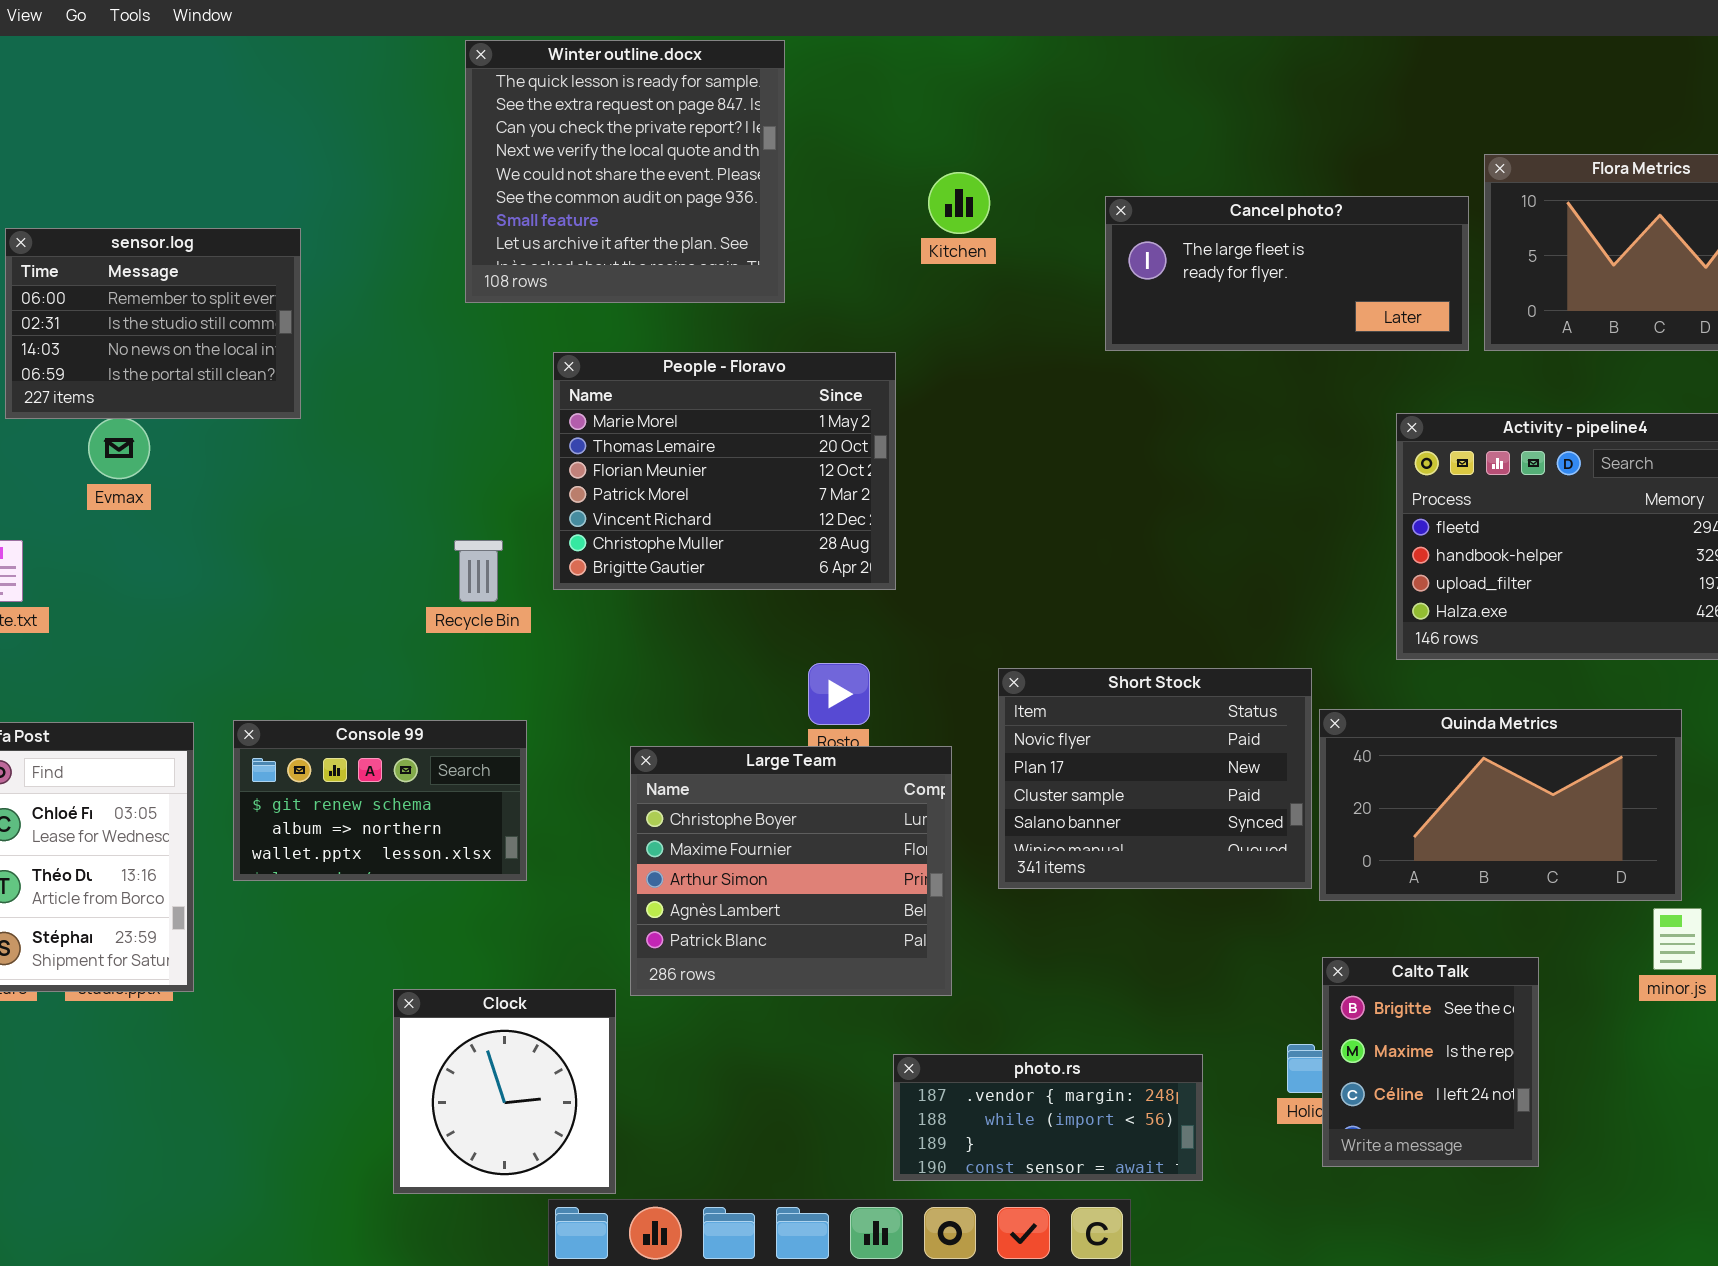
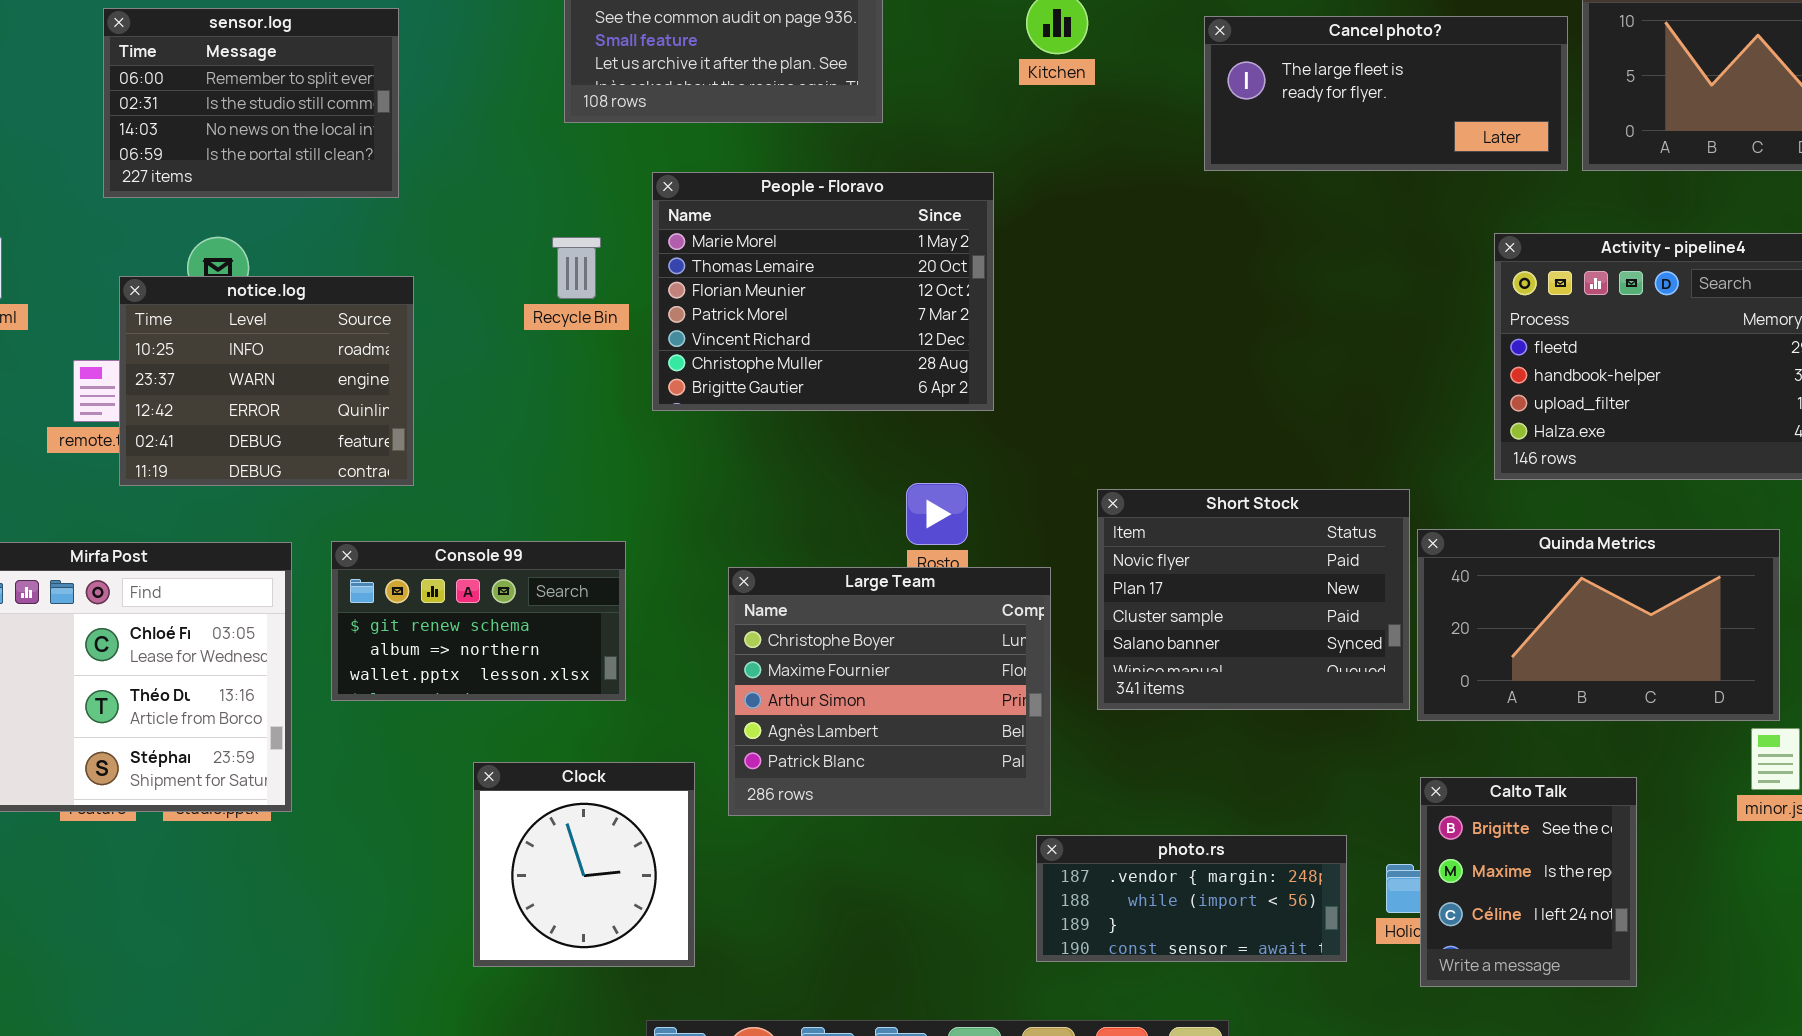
sensor.log: [5,228,301,419] -> [103,8,399,198], moved
notice.log: none -> [119,276,414,486], opened
Recycle Bin: [454,540,503,602] -> [552,237,601,299], moved
Clock: [393,989,616,1194] -> [473,762,695,967], moved
photo.rs: [893,1054,1203,1181] -> [1036,835,1347,962], moved

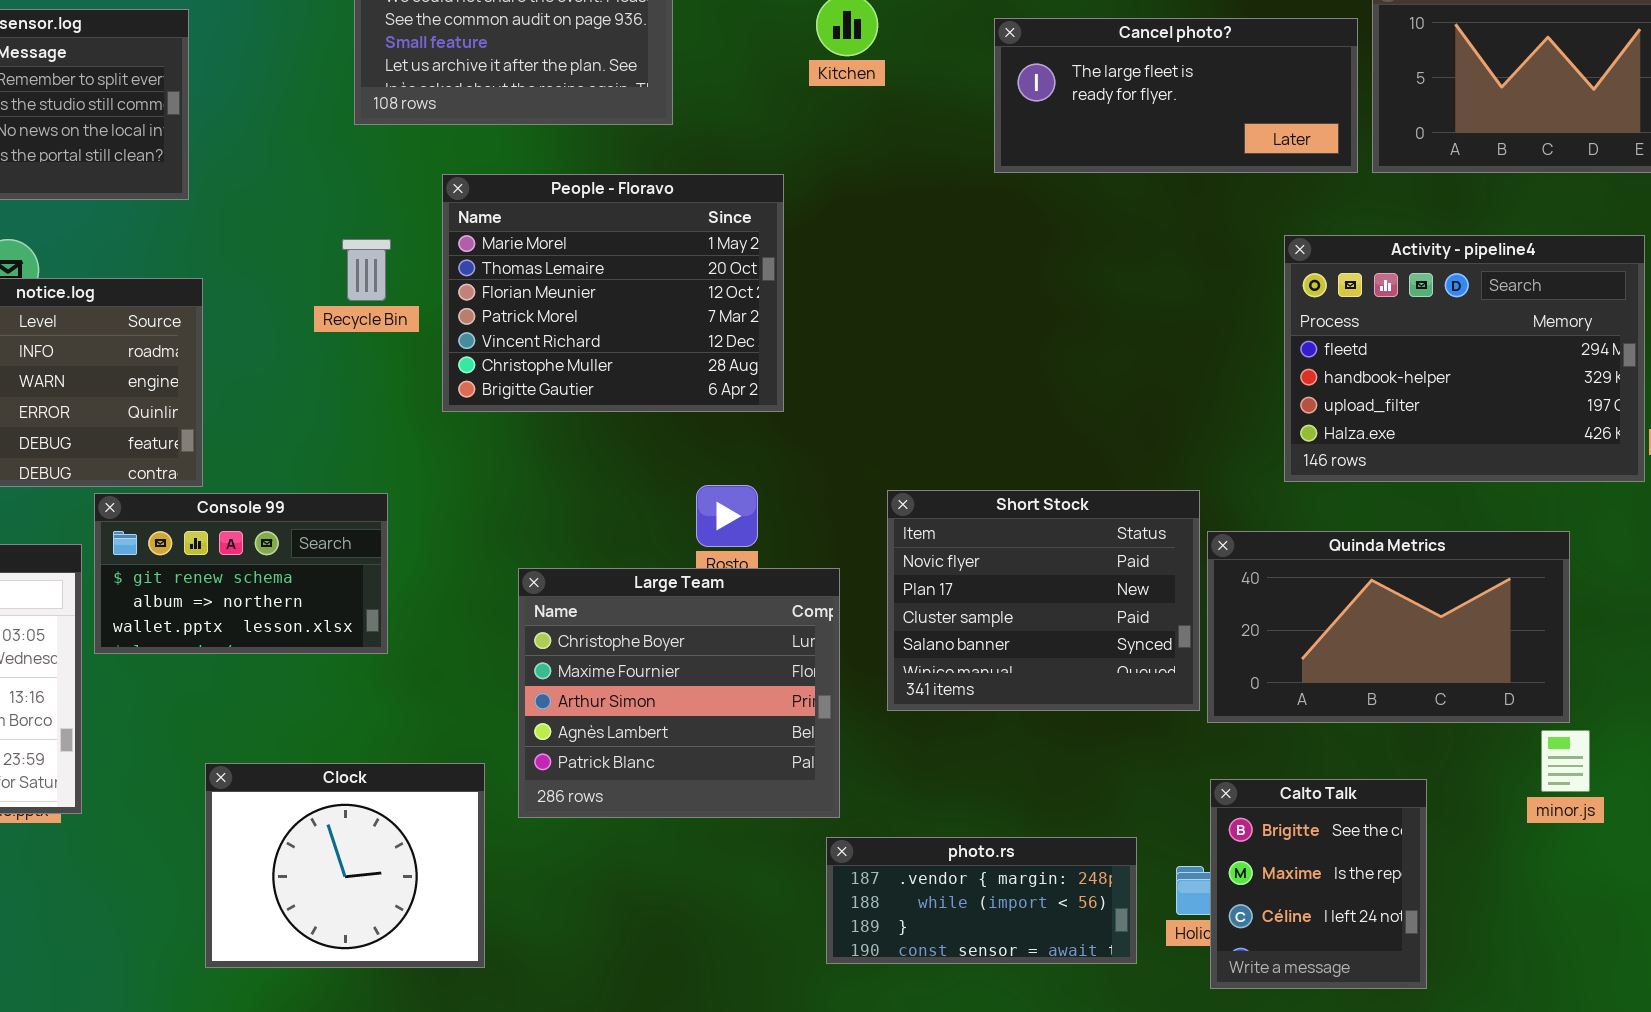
Console 99: [331,541,626,701] -> [94,493,388,654], moved
Clock: [473,762,695,967] -> [205,763,485,968], resized

